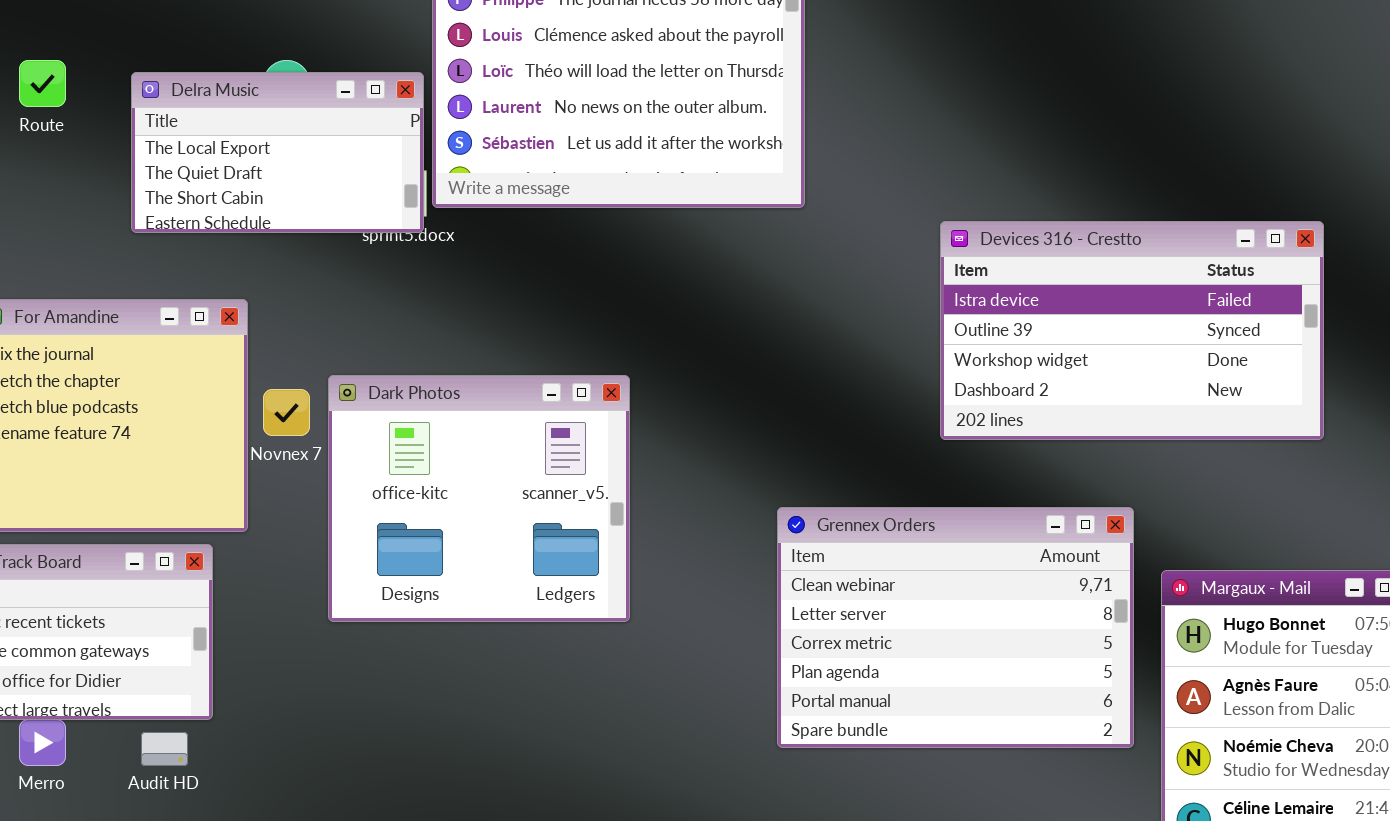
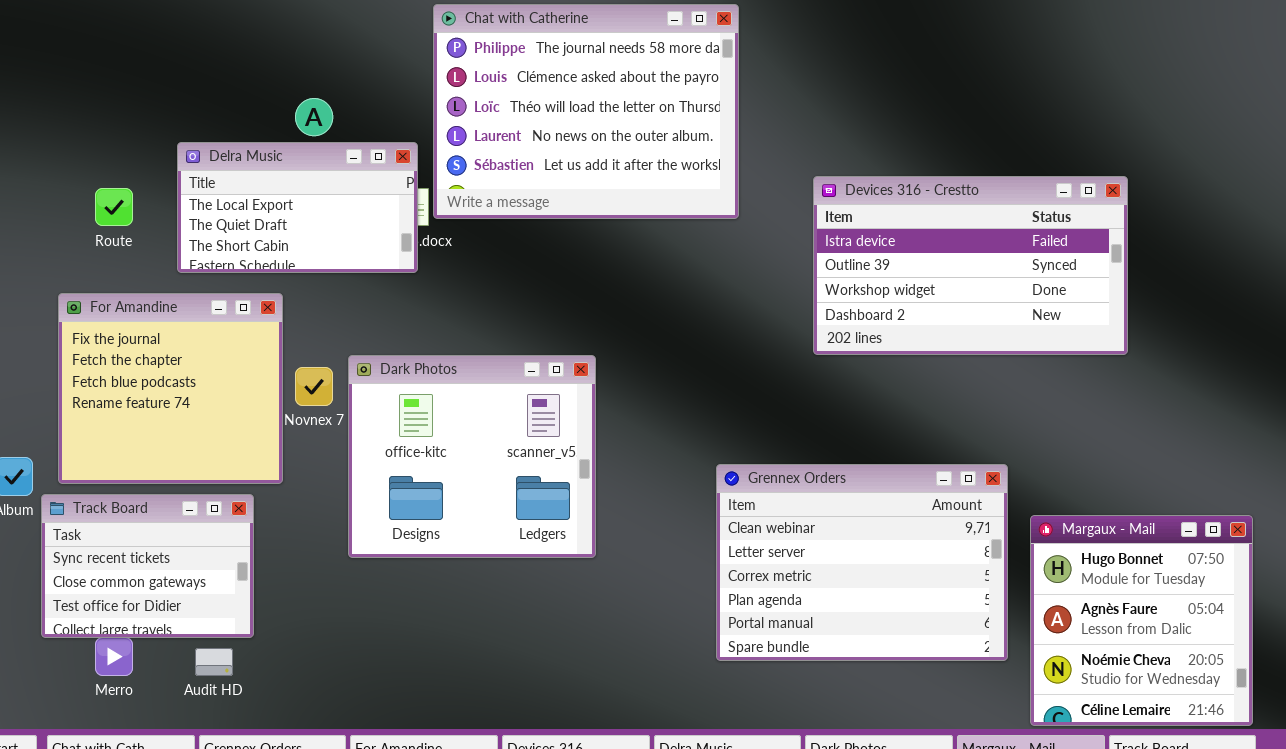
Route: [19,60,66,107] -> [95,188,133,226], moved
Delra Music: [131,72,424,233] -> [177,142,418,273], moved
Devices 316 - Crestto: [940,221,1324,440] -> [813,176,1128,355], moved

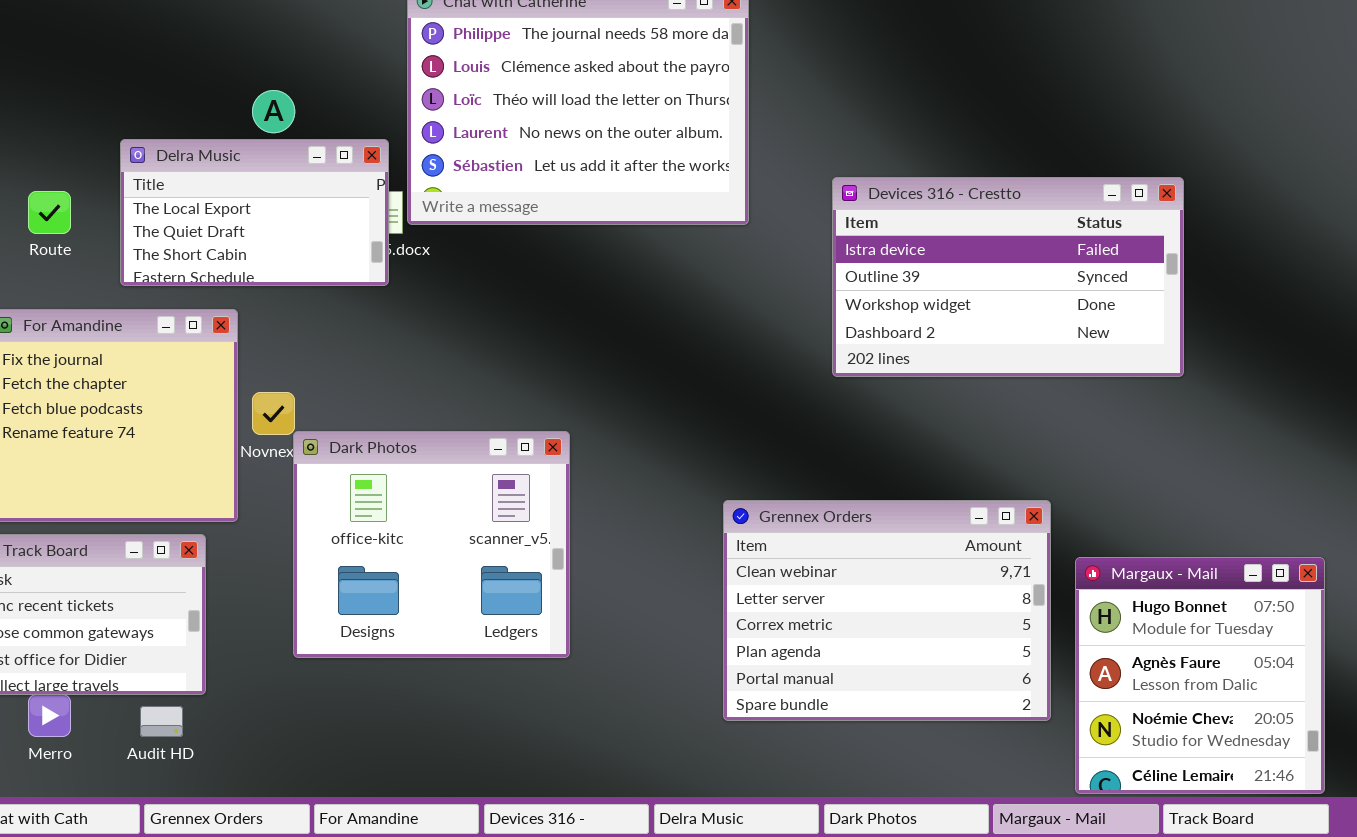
Dark Photos: [348,355,596,558] -> [293,431,570,658], moved

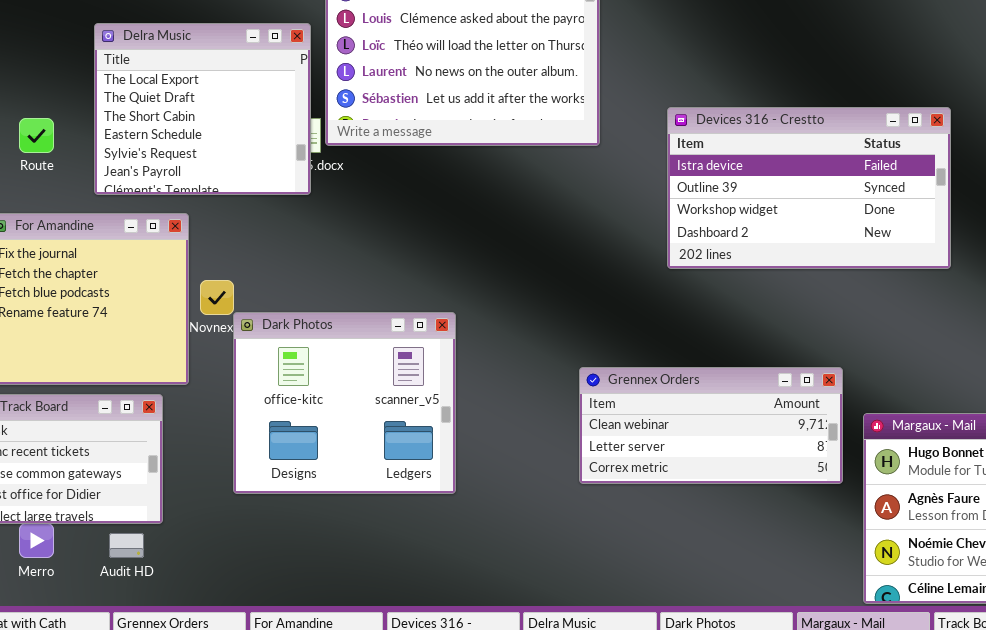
Delra Music: [120,139,389,286] -> [94,23,311,195], resized
Grennex Orders: [723,500,1051,721] -> [579,367,843,484], resized

